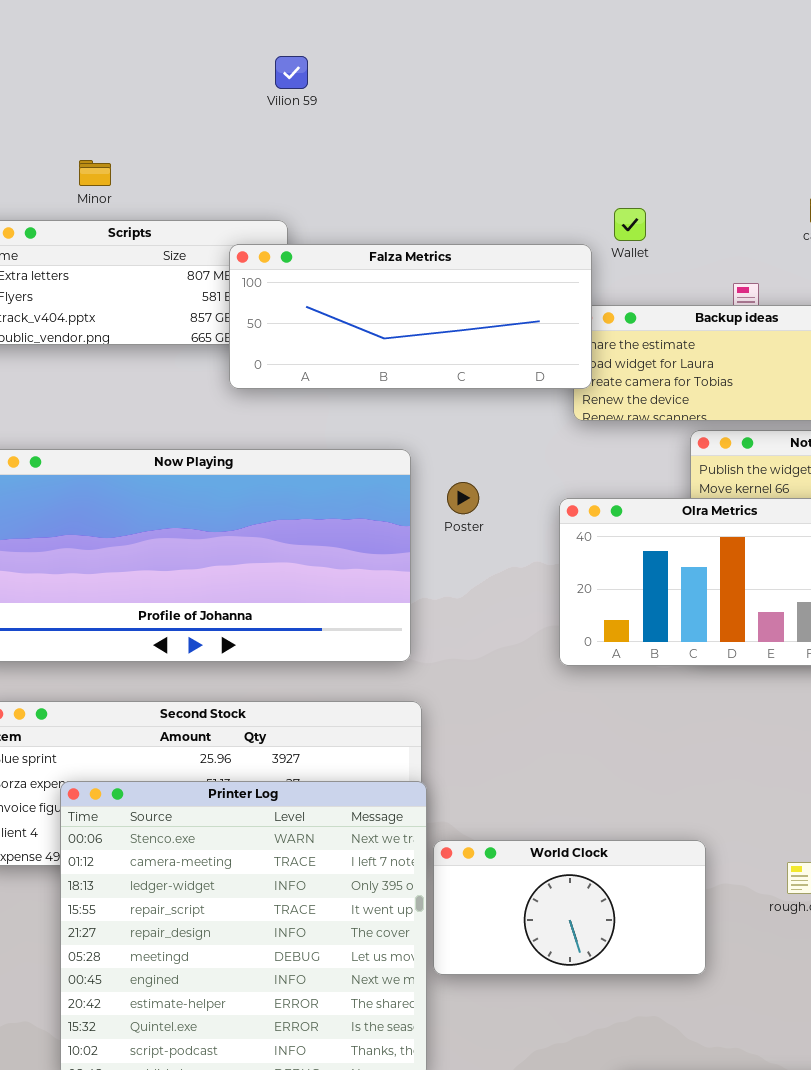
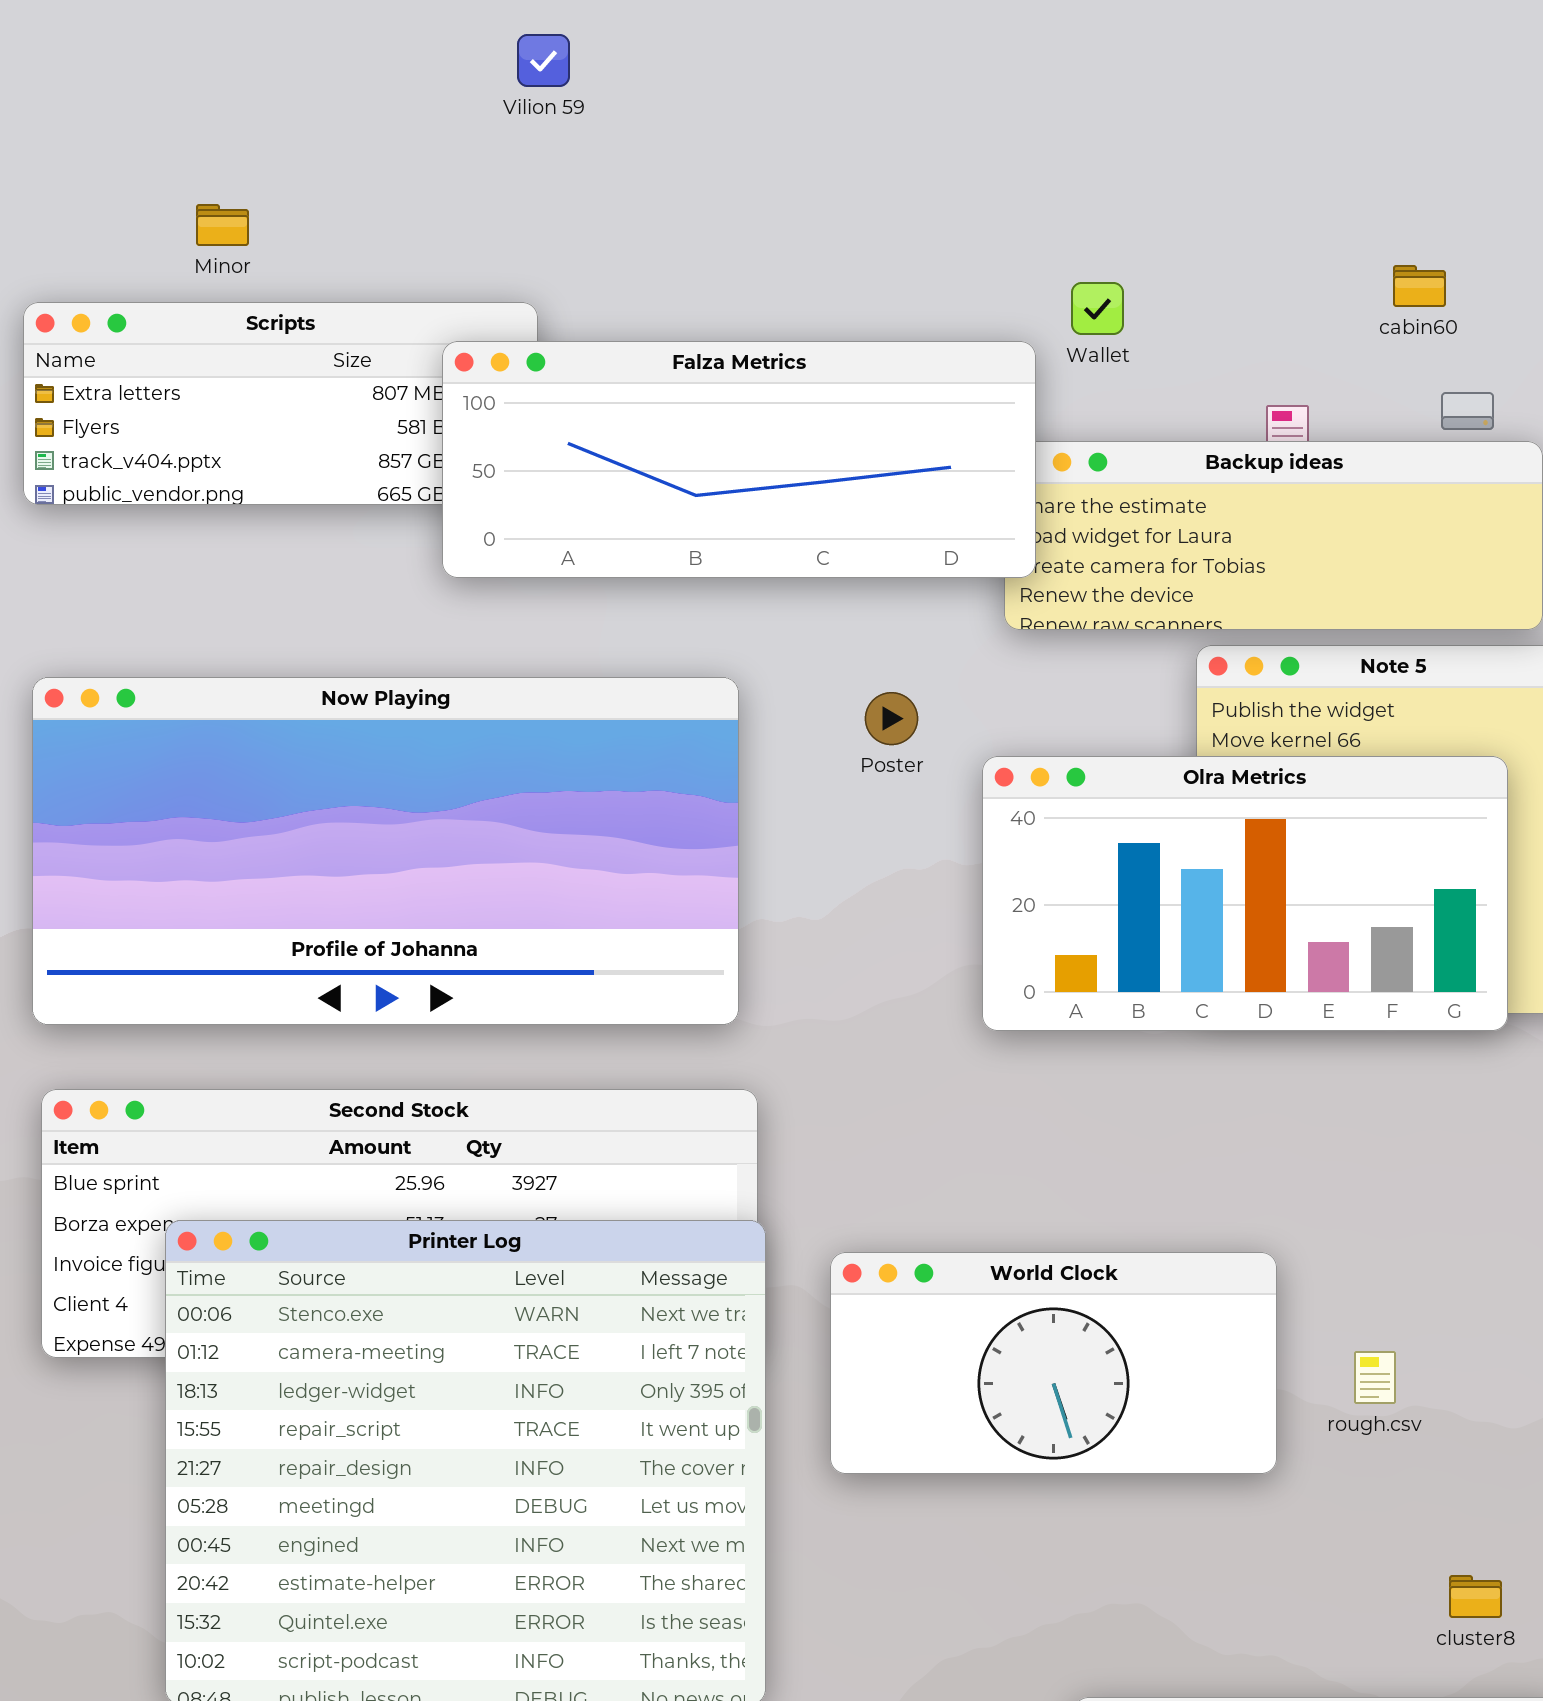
Poster: [447,482,479,514] -> [865,692,918,745], moved
World Clock: [433,840,706,975] -> [830,1252,1277,1474], moved

